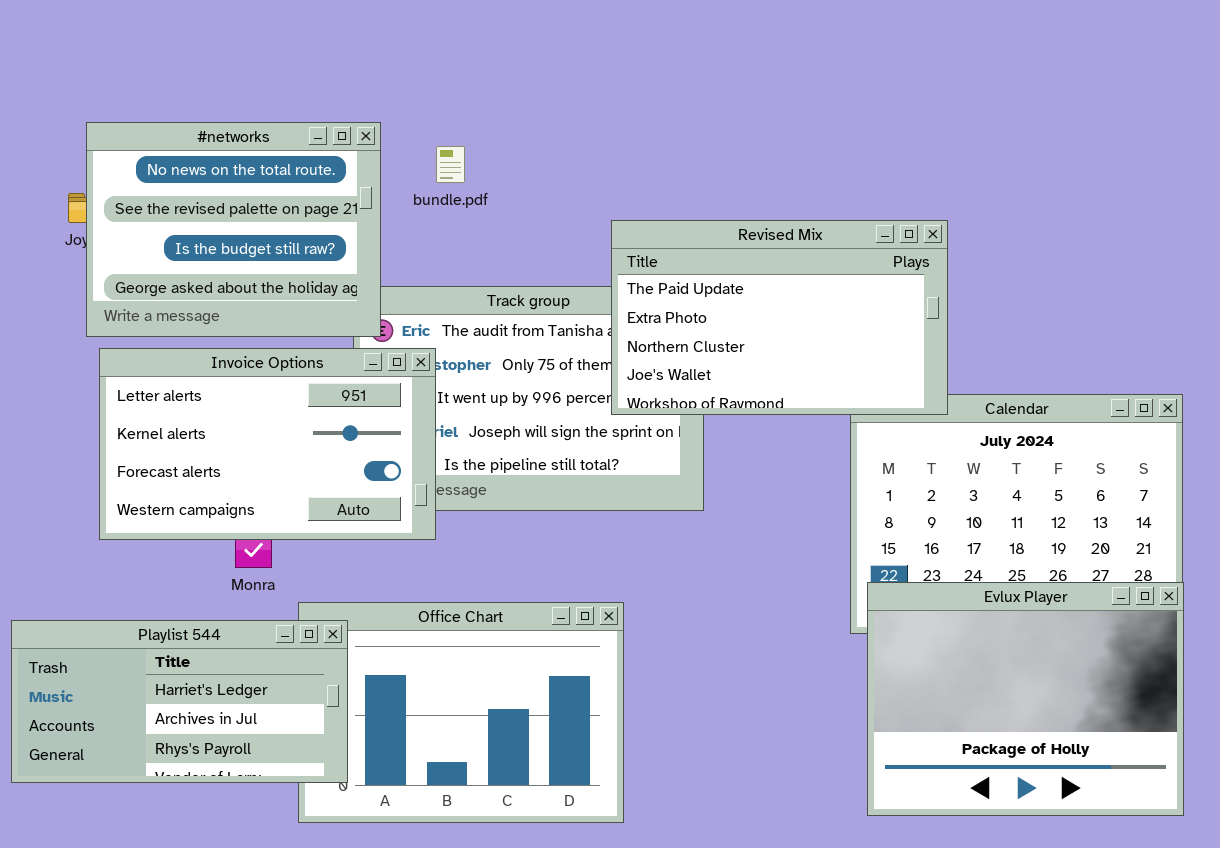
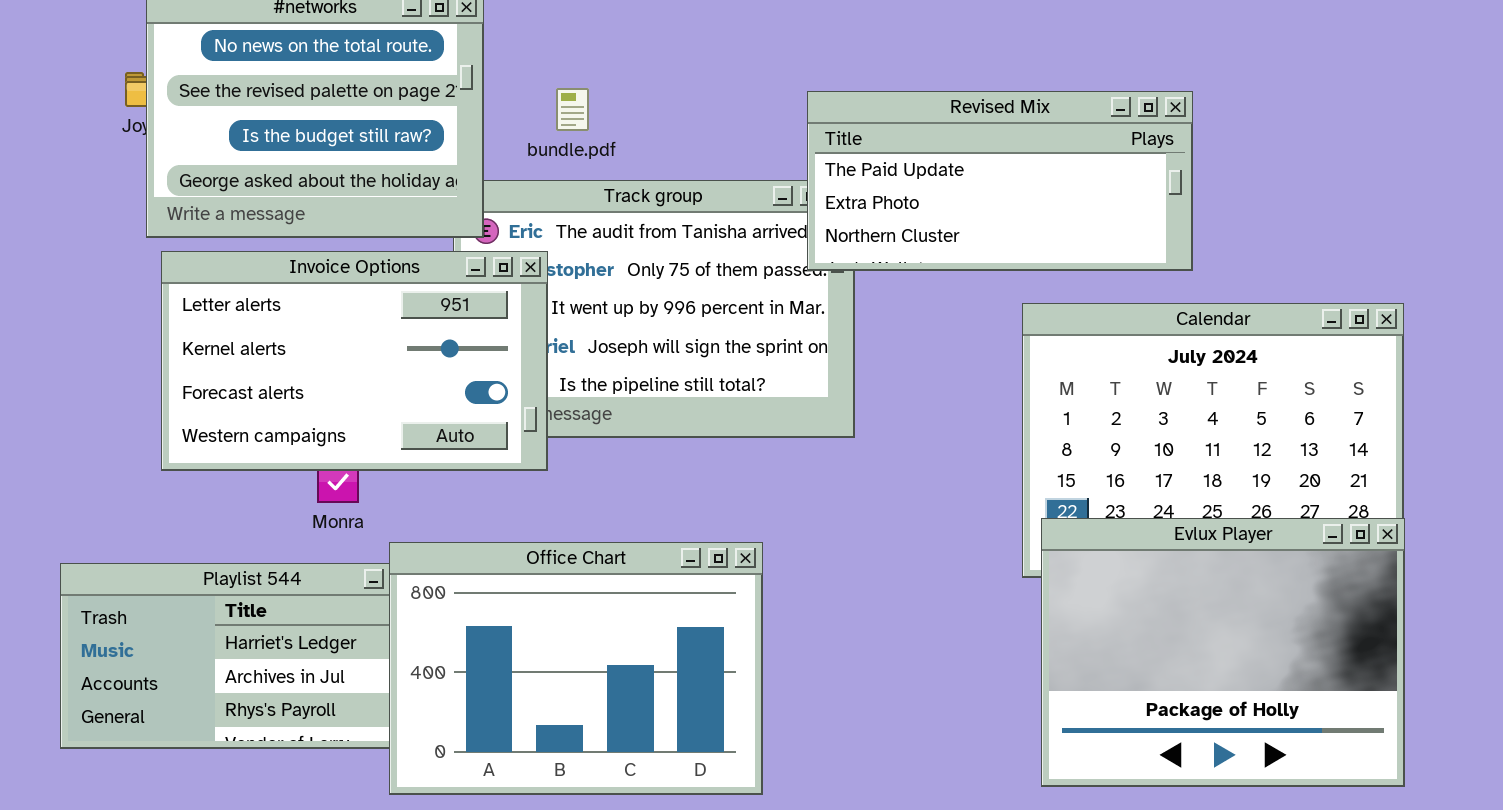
bundle.pdf: [436,146,465,183] -> [556,88,589,131], moved
Revised Mix: [611,220,948,415] -> [807,91,1193,271], moved, resized
Office Chart: [298,602,624,823] -> [389,542,763,795], raised

